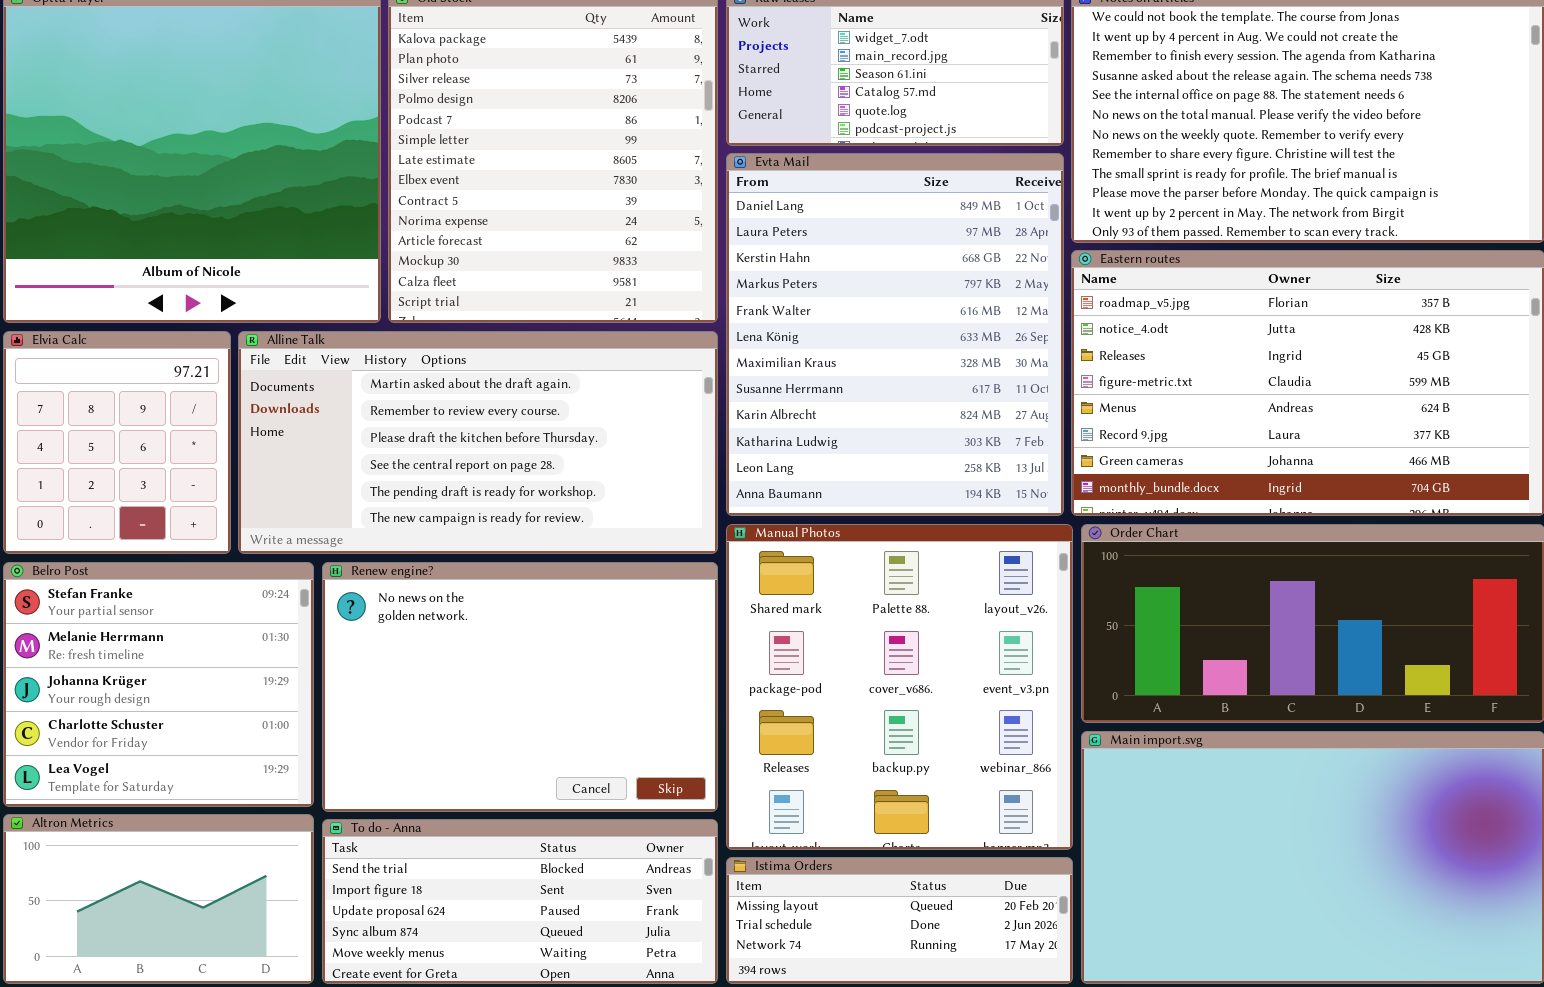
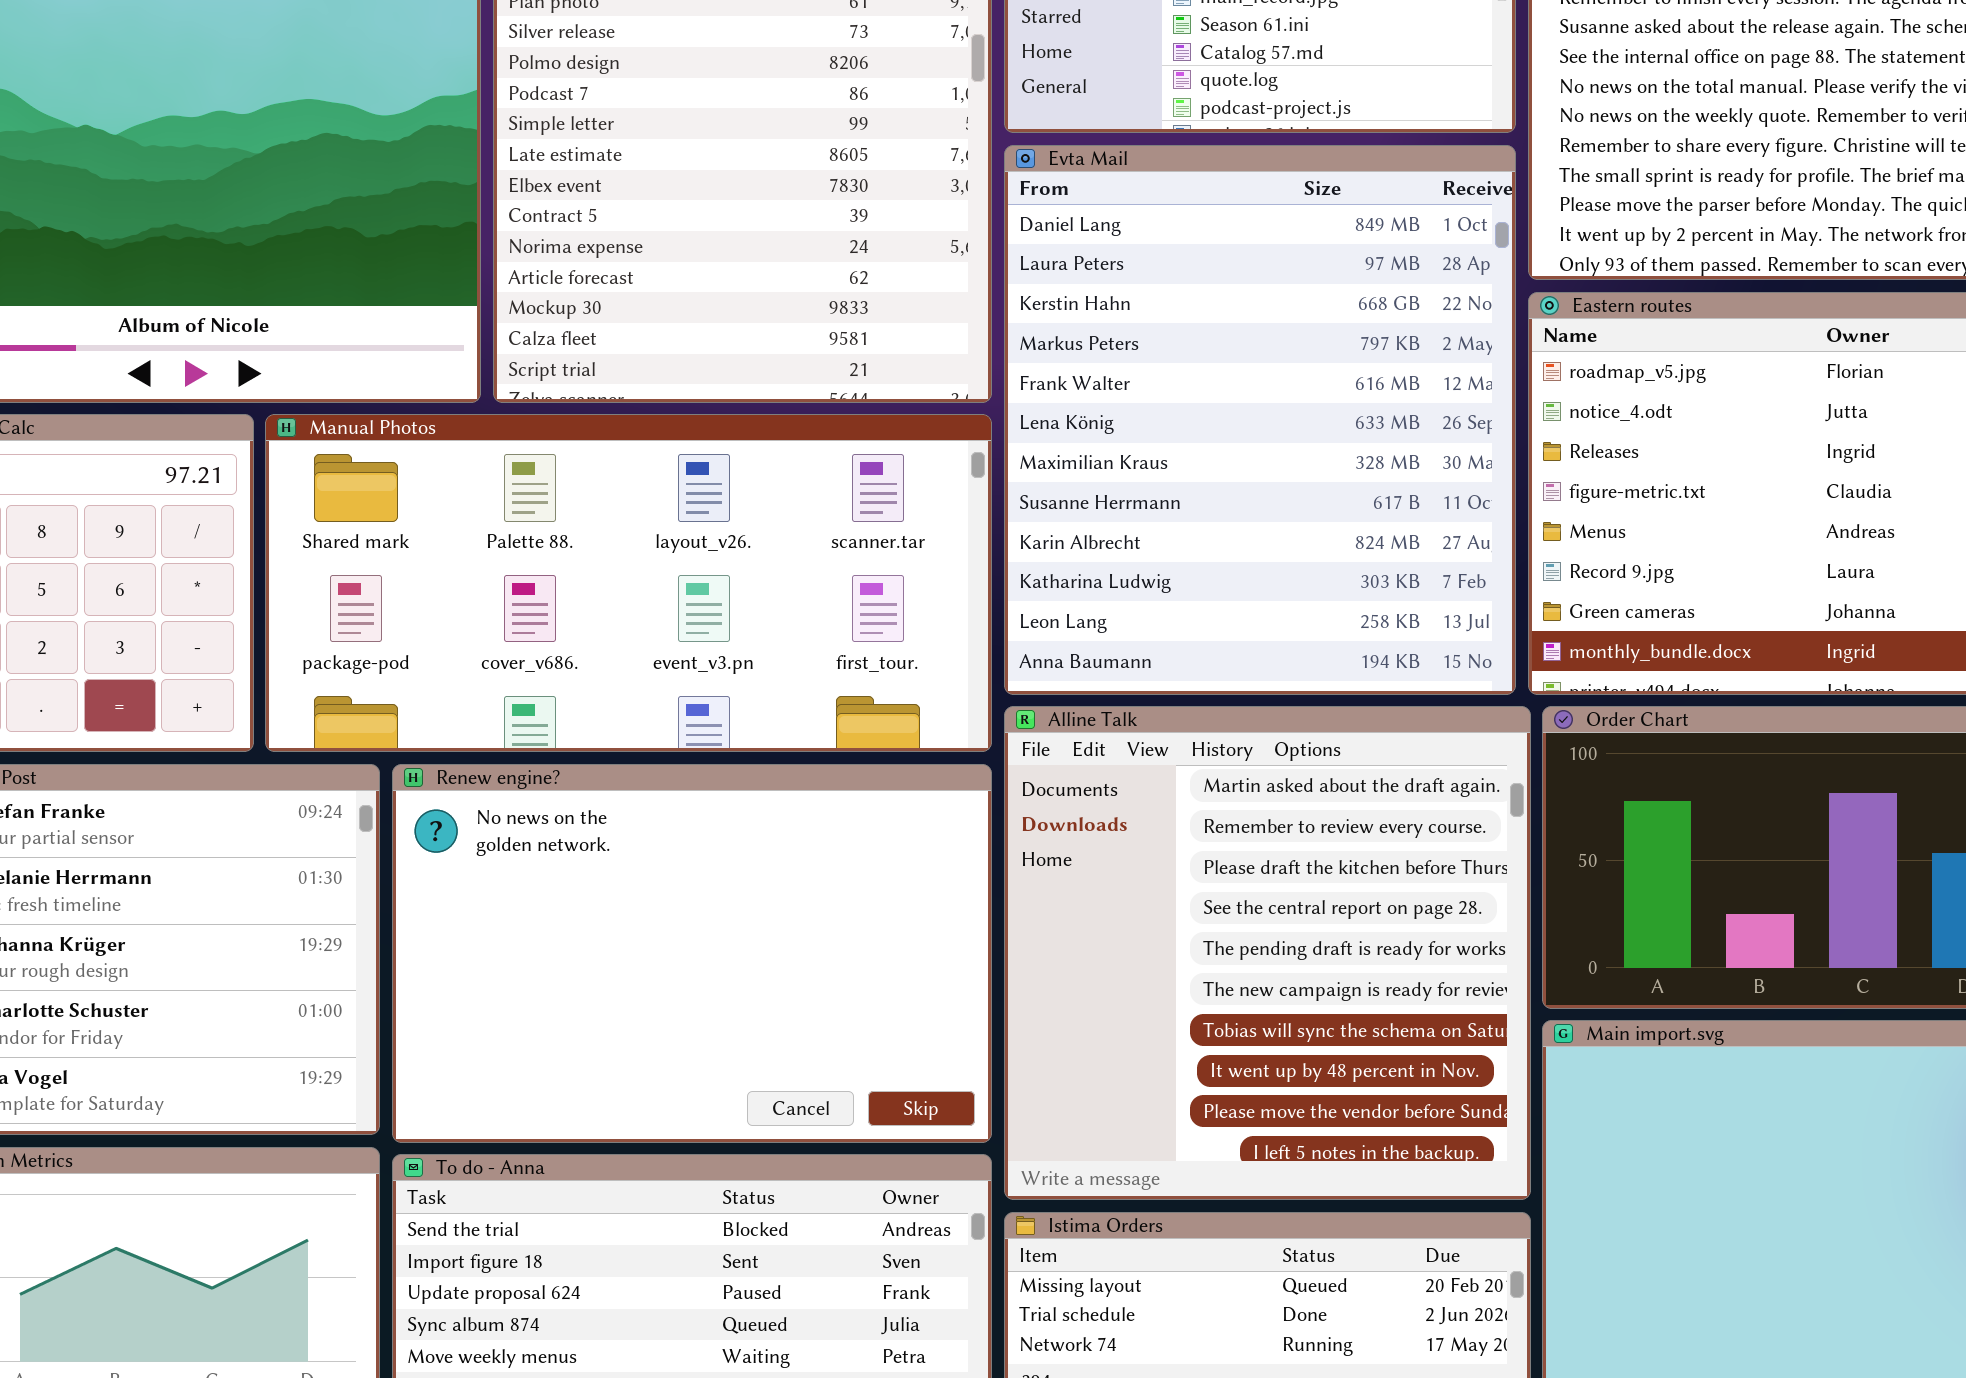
Alline Talk: [238,331,718,554] -> [1004,706,1531,1200], moved, resized
Manual Photos: [726,524,1073,850] -> [265,414,992,752], moved, resized

